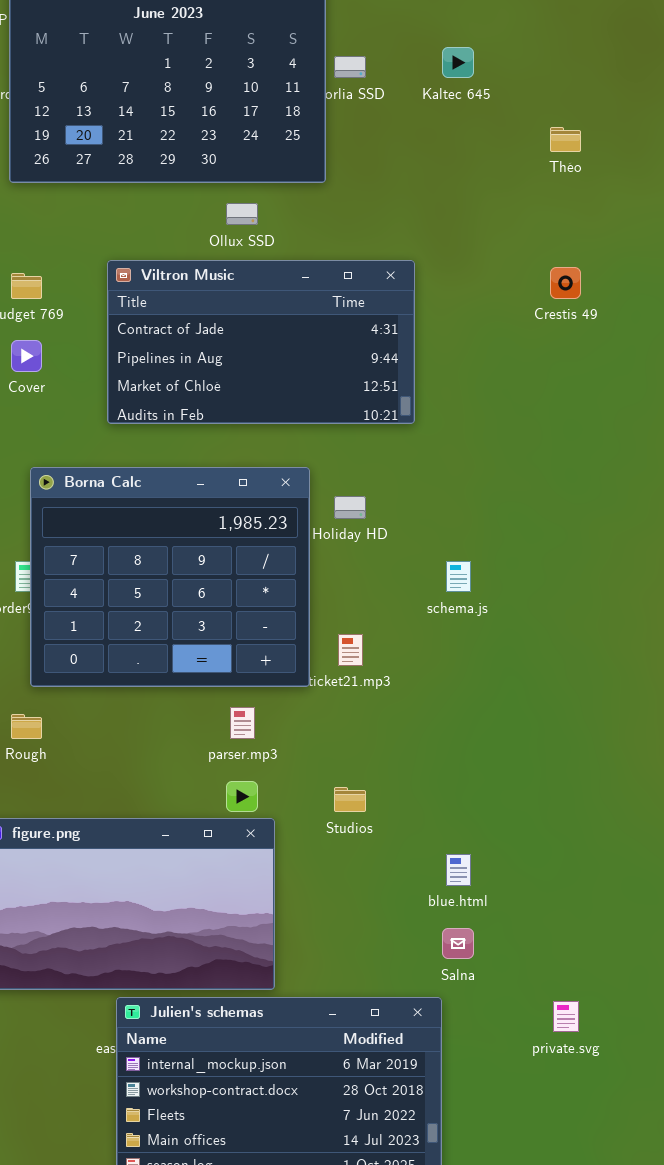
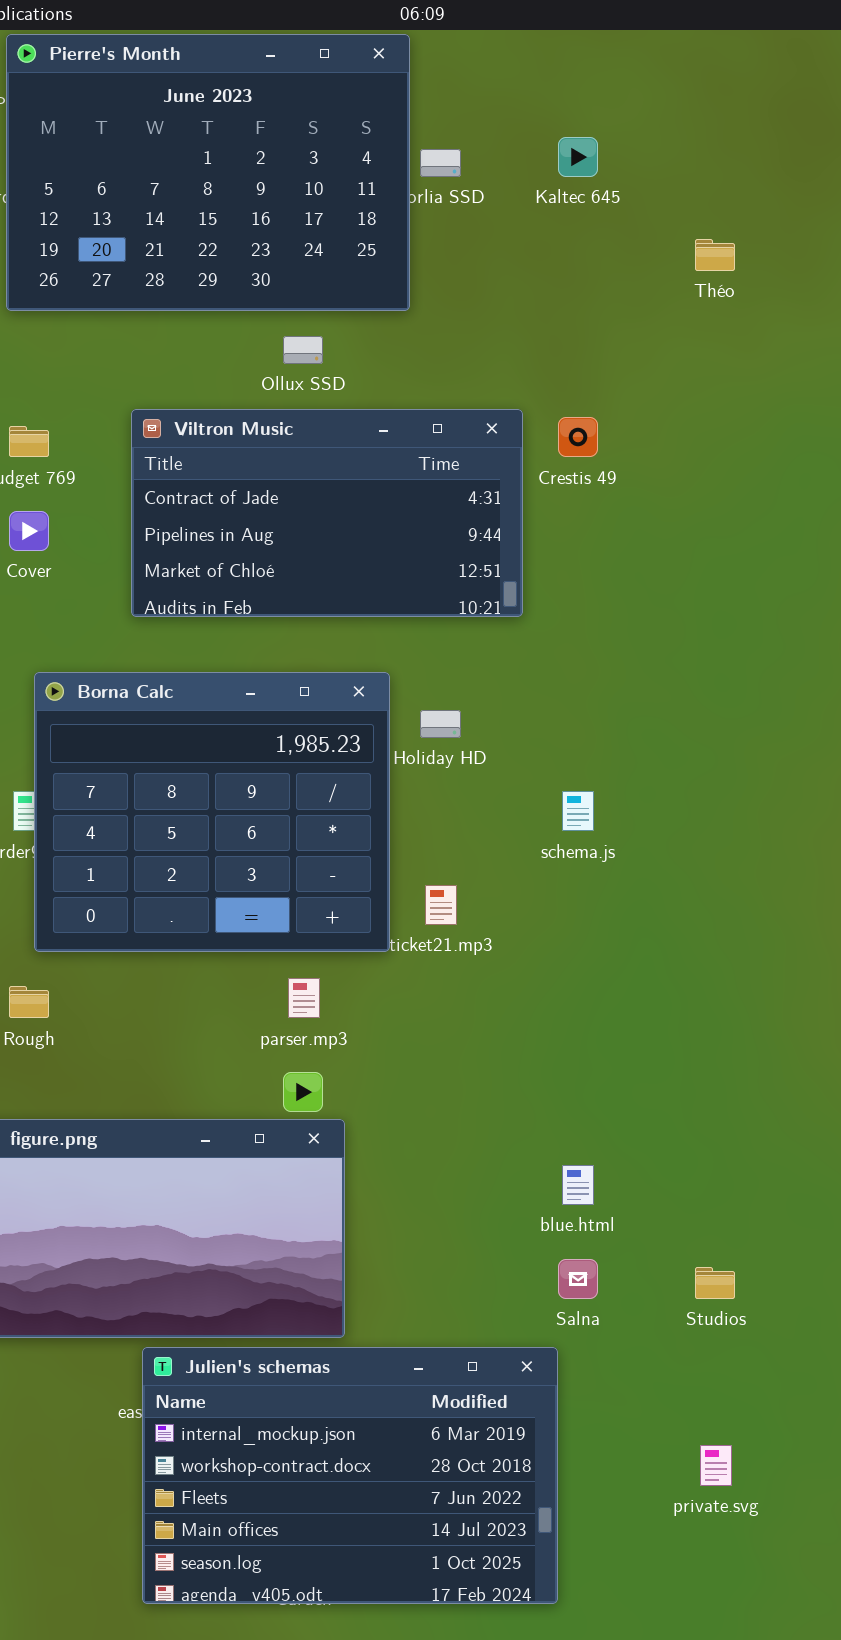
Crestis 49: [550,267,581,299] -> [558,417,598,457], moved
Studios: [334,787,366,812] -> [695,1267,735,1299], moved
private.svg: [553,1001,579,1032] -> [700,1445,732,1486], moved

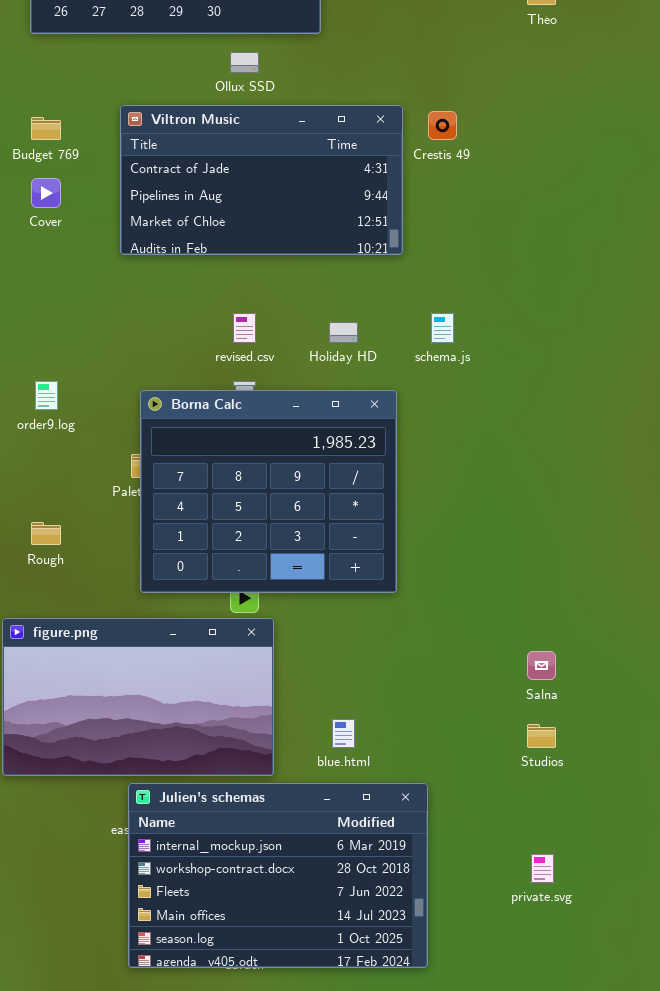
Borna Calc: [34,672,390,952] -> [140,390,397,593], moved
schema.js: [562,791,594,831] -> [431,313,454,343], moved
blue.html: [562,1165,594,1205] -> [332,719,355,748], moved
Salna: [558,1259,598,1299] -> [527,651,556,680], moved

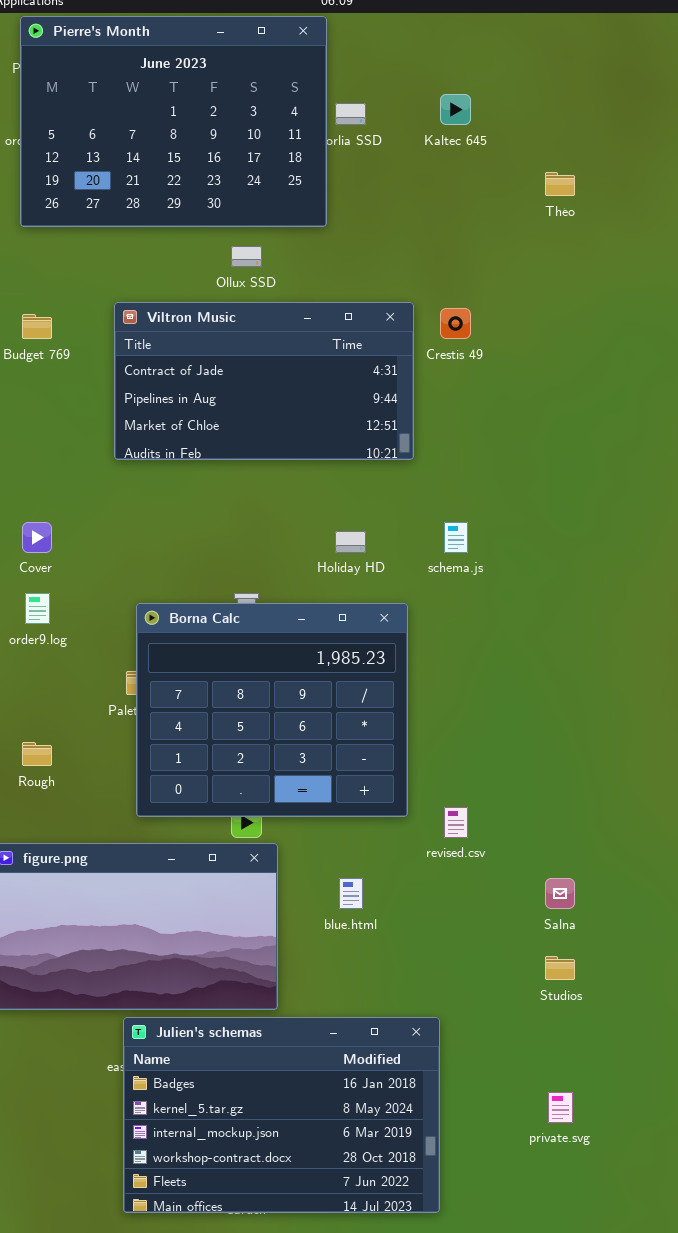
Cover: [31,178,61,208] -> [22,522,52,553], moved
revised.csv: [233,313,256,343] -> [444,807,468,838], moved
blue.html: [332,719,355,748] -> [339,878,363,909], moved
Julien's schemas: [128,783,428,968] -> [123,1017,440,1213], scrolled up 2 rows

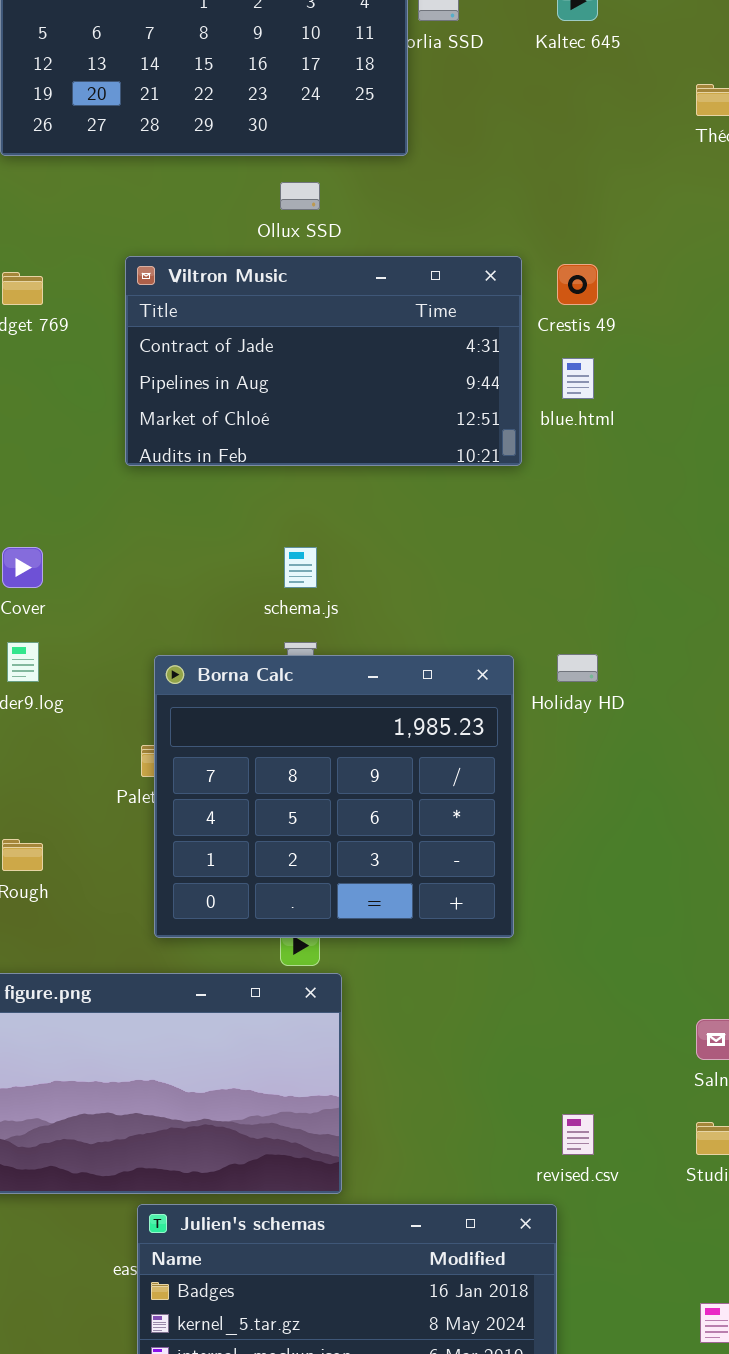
schema.js: [444,522,468,553] -> [284,547,317,588], moved
Holiday HD: [335,531,366,553] -> [557,654,598,682], moved
revised.csv: [444,807,468,838] -> [562,1114,594,1155], moved
blue.html: [339,878,363,909] -> [562,358,594,399], moved

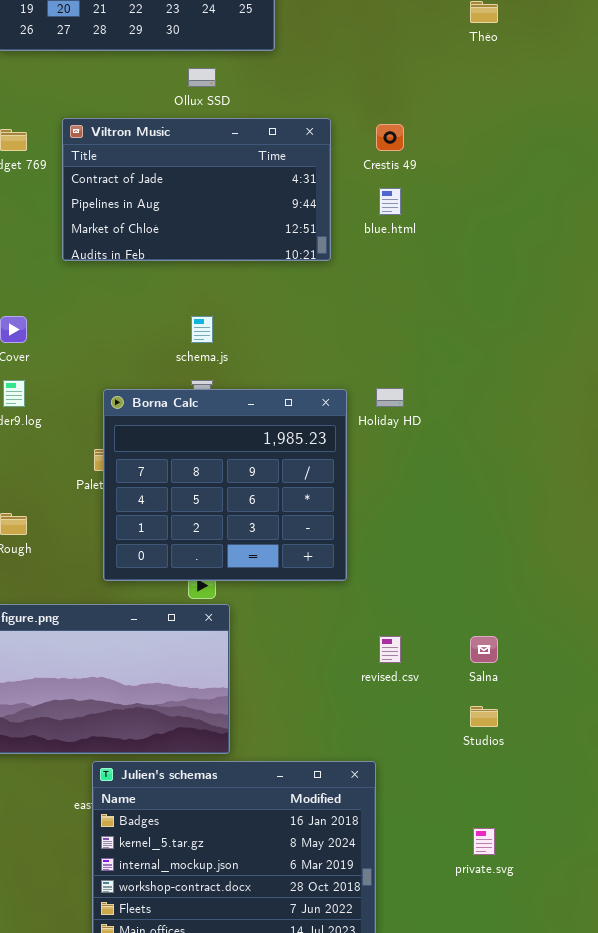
Viltron Music: [125,256,522,466] -> [62,118,331,261], moved
revised.csv: [562,1114,594,1155] -> [379,636,401,663], moved

